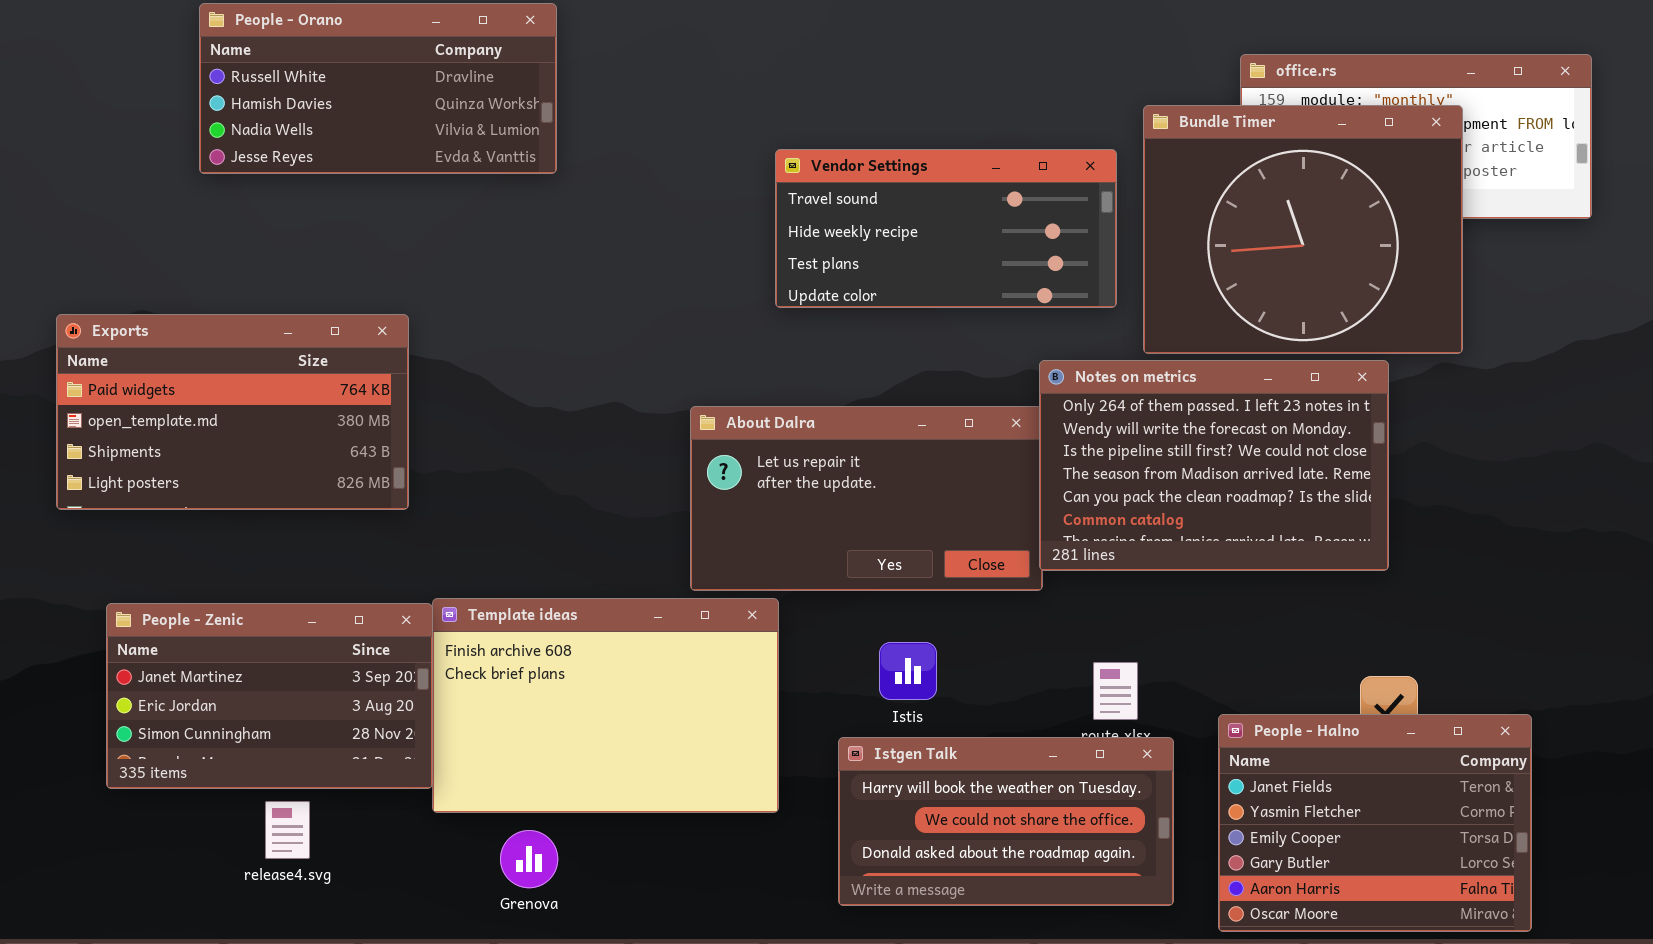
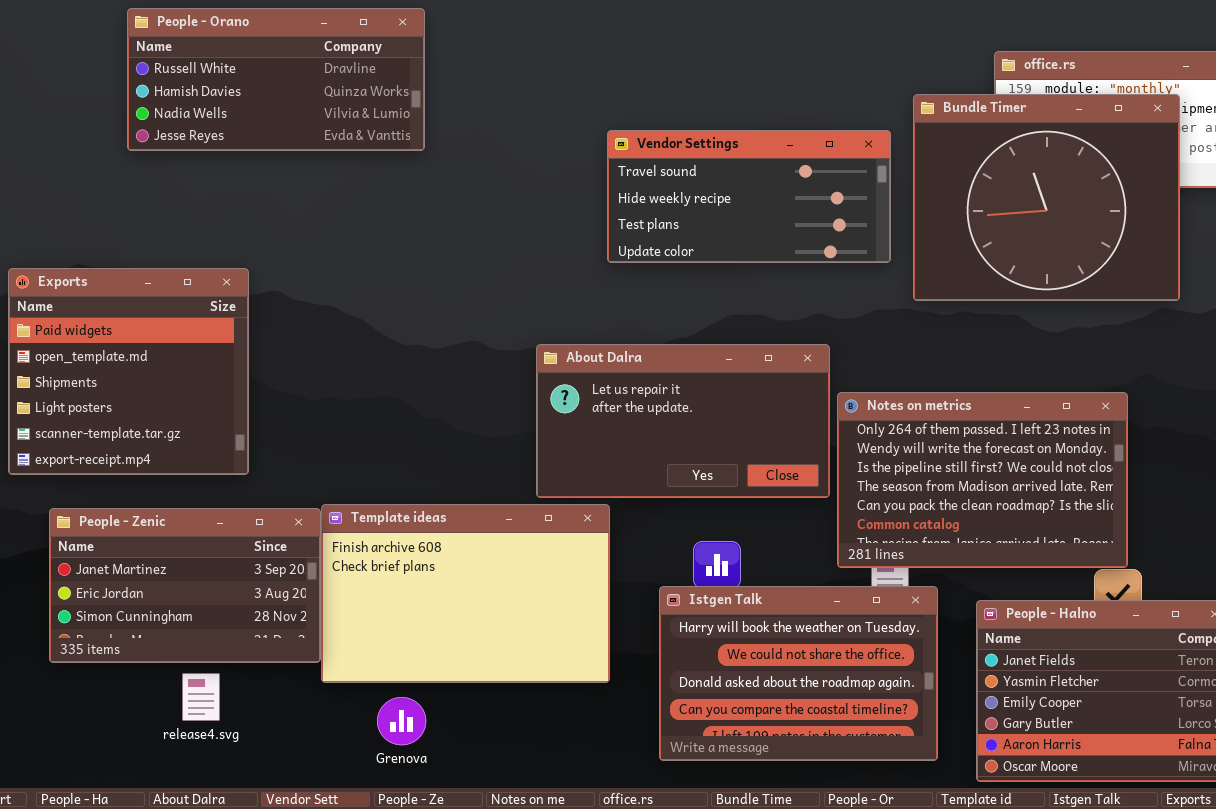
Exports: [56,314,409,510] -> [8,268,249,475], resized
Notes on metrics: [1039,360,1389,571] -> [837,392,1128,568], moved
Istgen Talk: [838,737,1174,906] -> [659,586,938,761], resized

